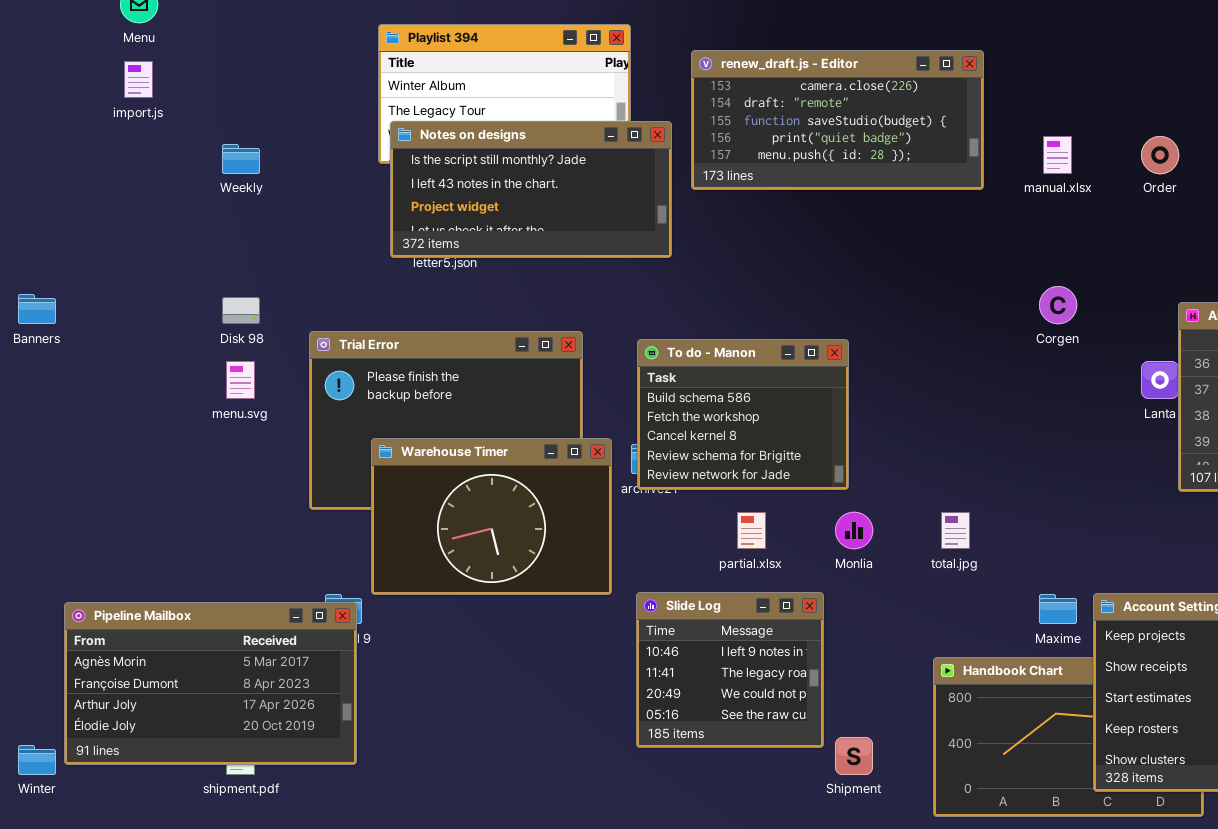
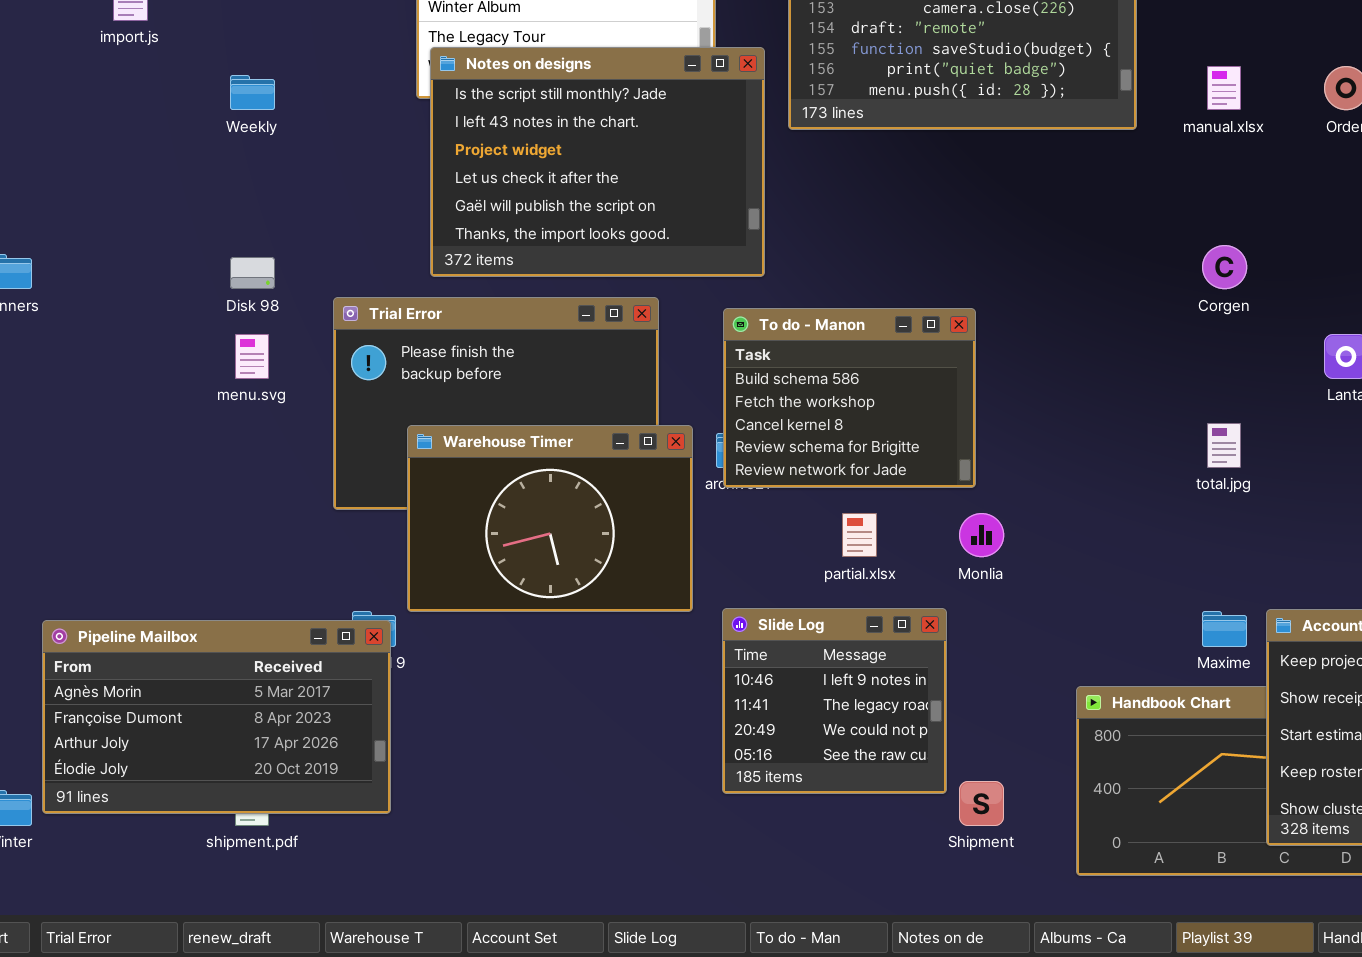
Notes on designs: [390,121,672,258] -> [430,47,765,277], resized
total.jpg: [941,512,970,549] -> [1207,423,1241,468], moved

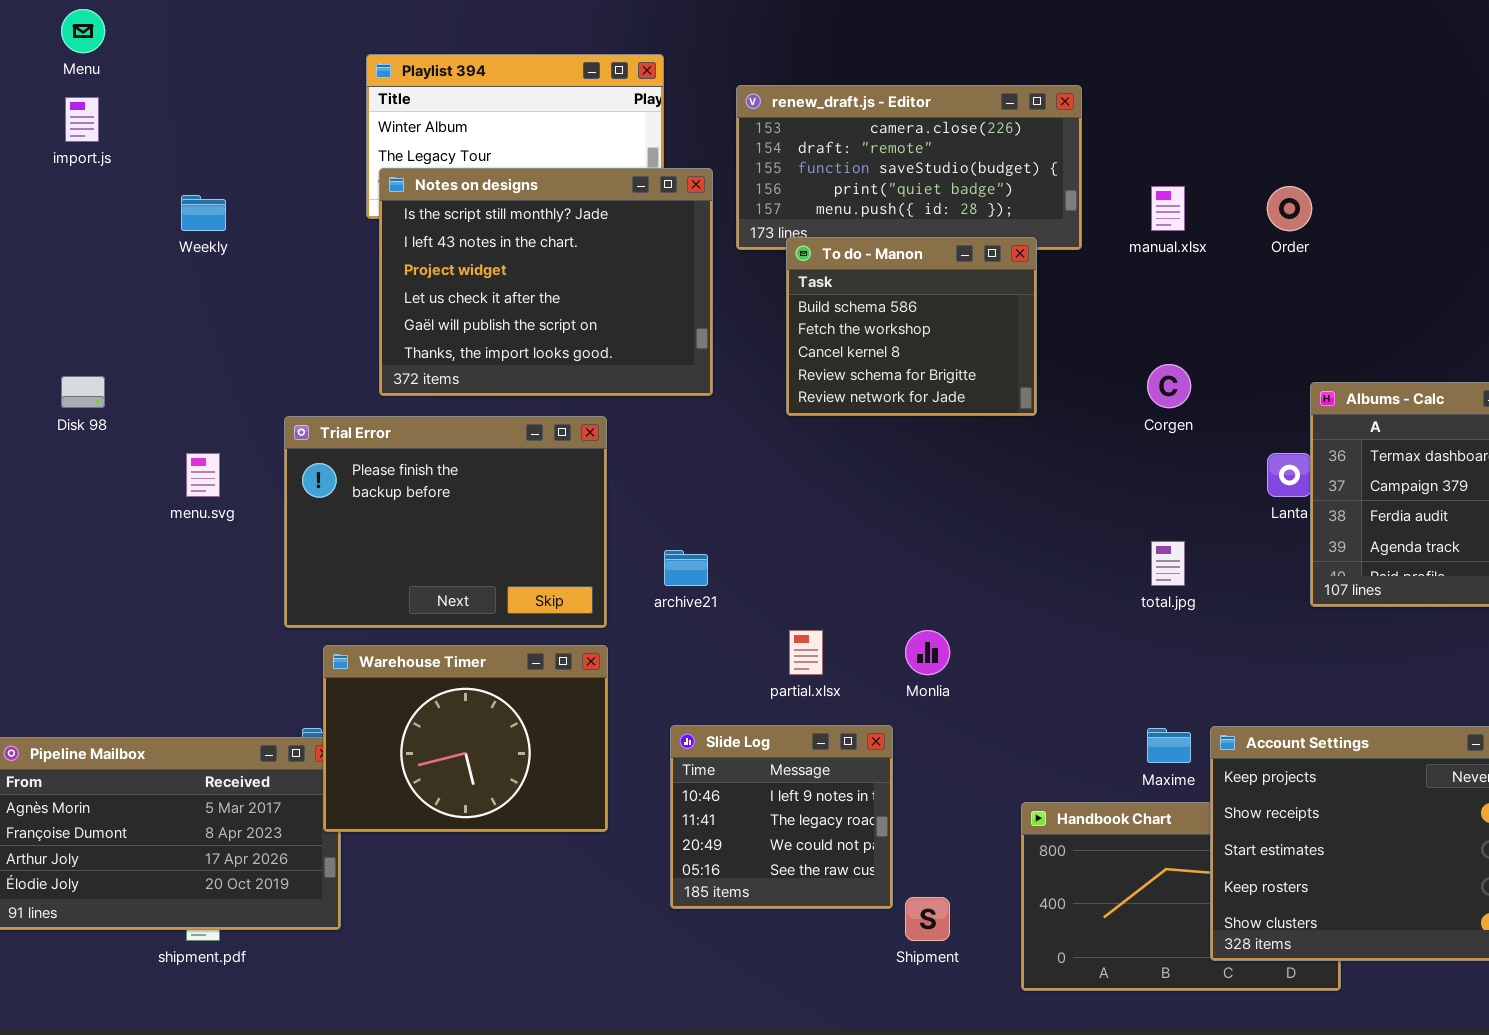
Disk 98: [230,257,275,289] -> [61,376,105,408], moved
To do - Manon: [723,308,976,488] -> [786,237,1037,416], moved
Warehouse Timer: [407,425,693,612] -> [323,645,608,832], moved

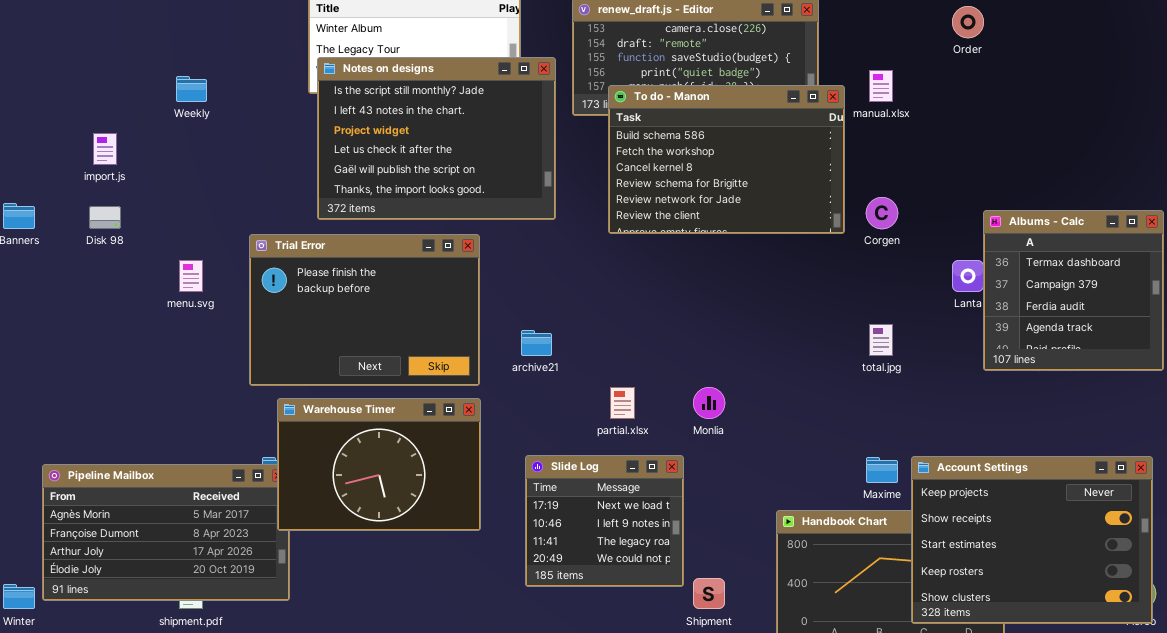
import.js: [65,97,99,142] -> [93,133,117,165], moved
Order: [1267,186,1312,231] -> [952,6,984,38], moved
To do - Manon: [786,237,1037,416] -> [608,85,845,234], resized
Slide Log: [670,725,893,909] -> [525,455,684,587], scrolled up 1 row

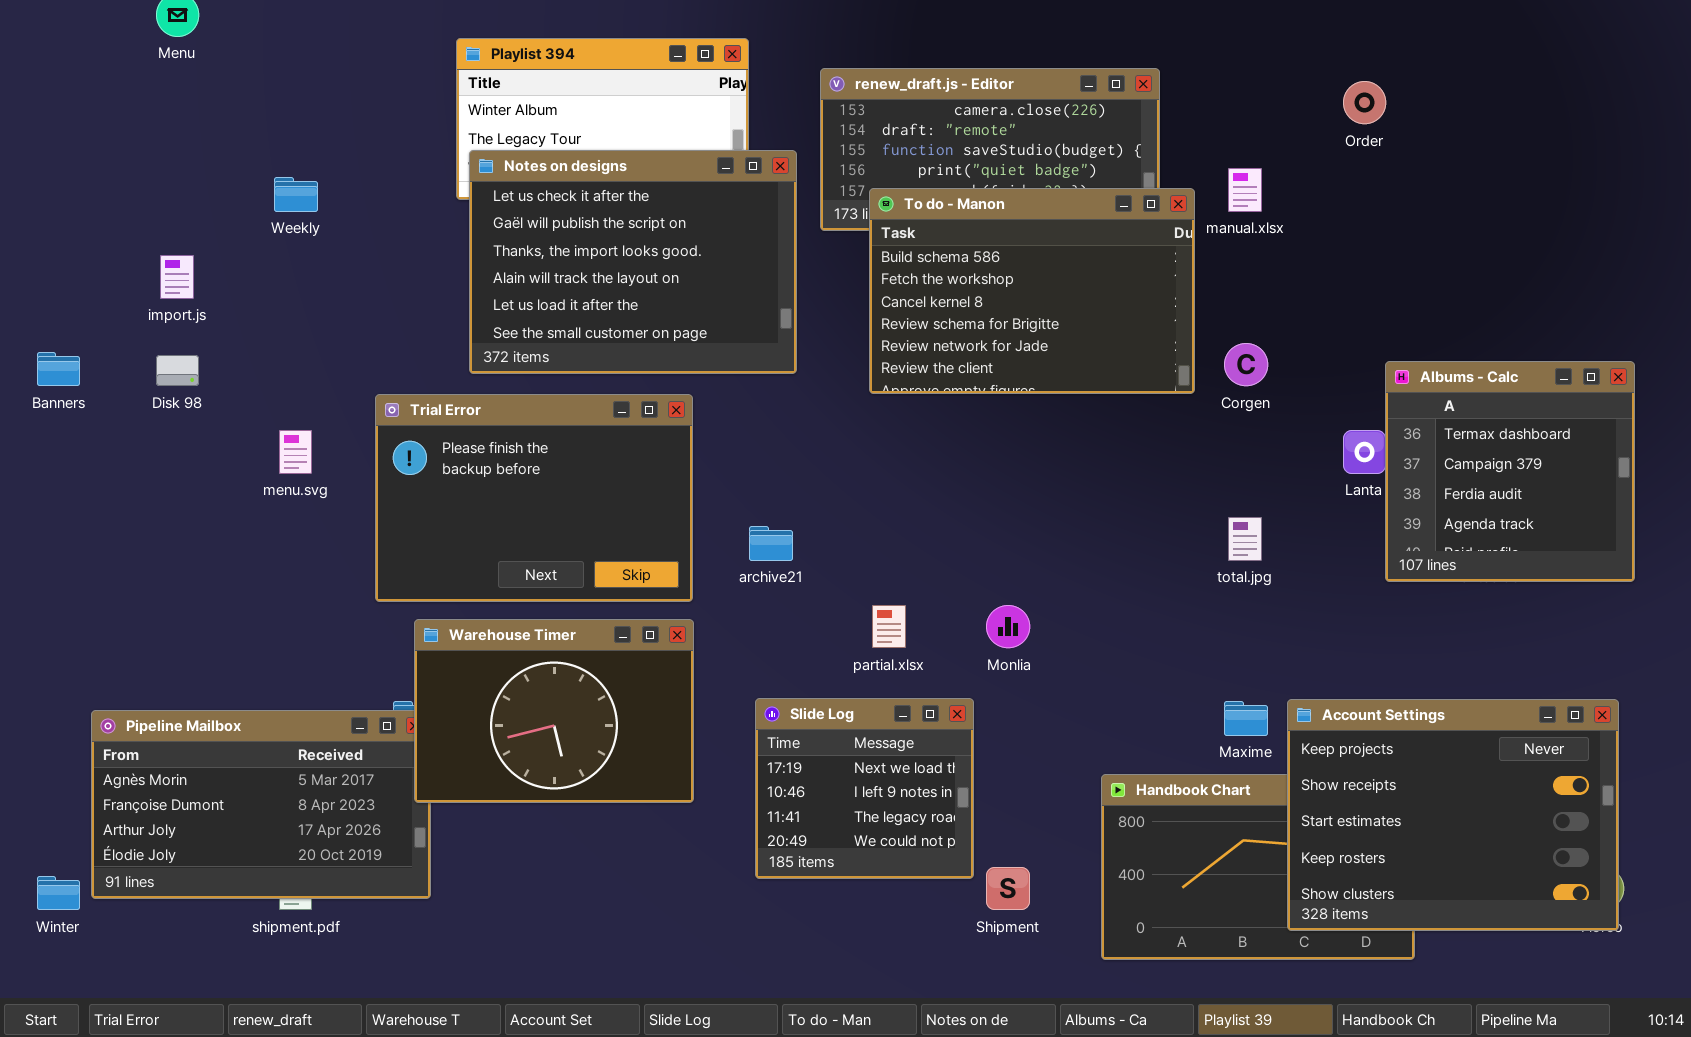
Notes on designs: [317,57,556,220] -> [469,150,797,374], scrolled down 3 rows

